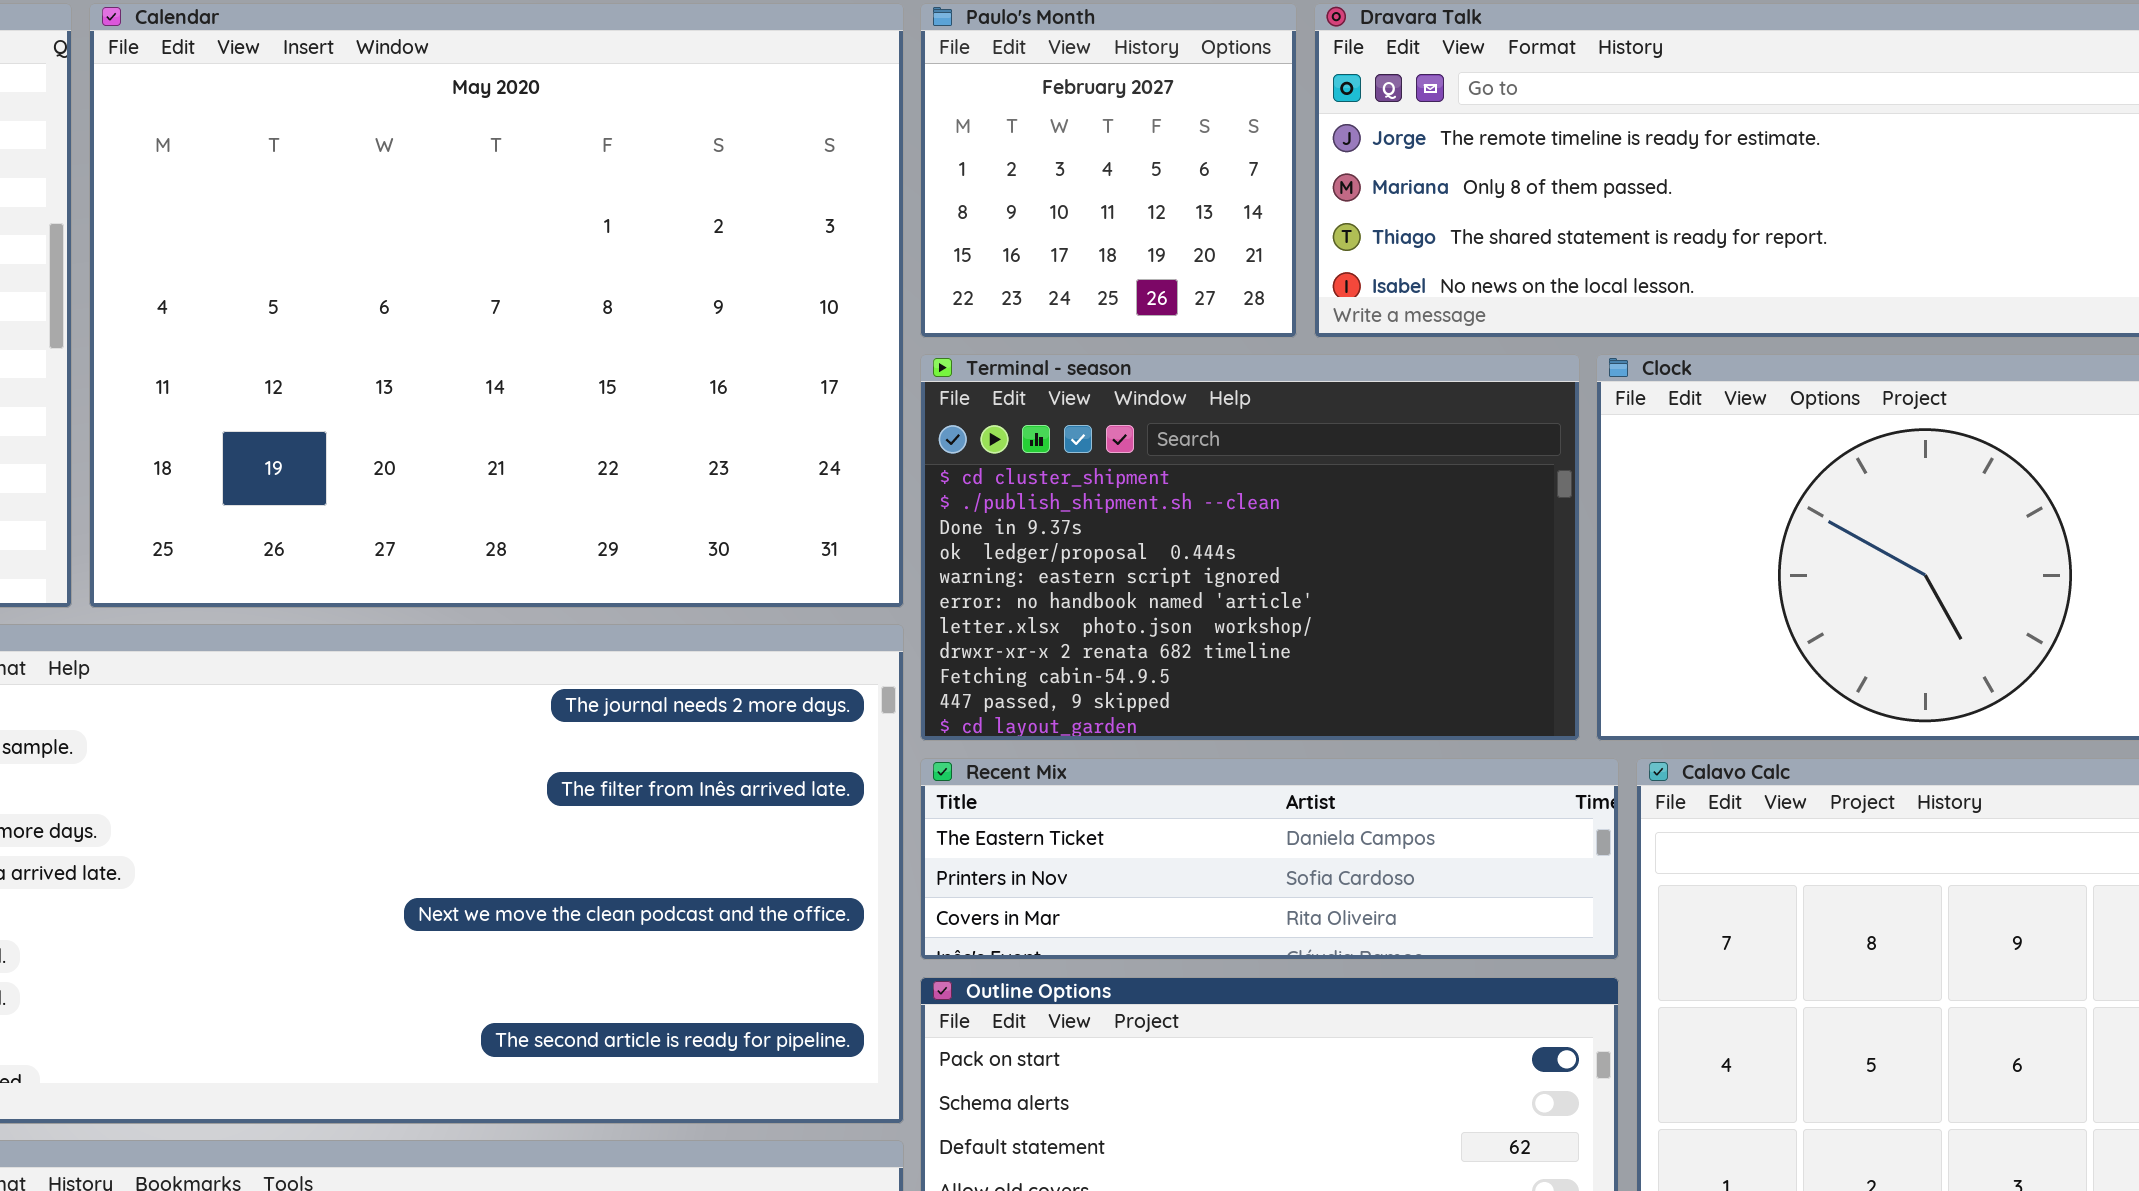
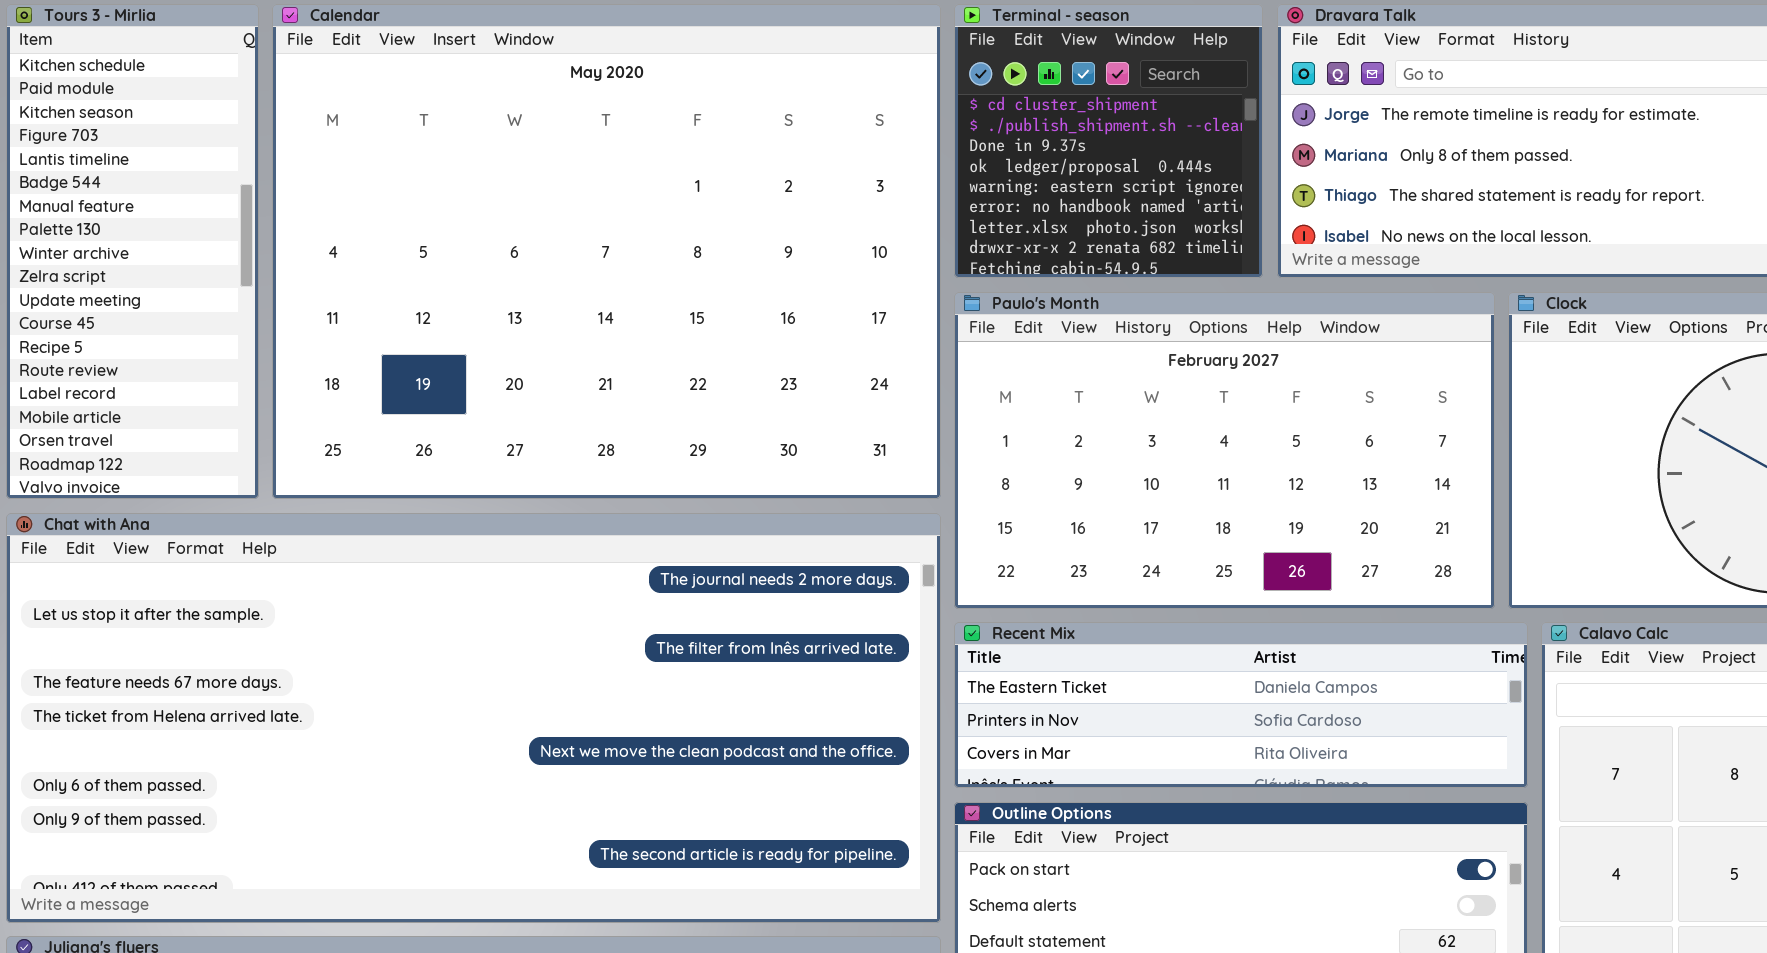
Paulo's Month: [920,3,1297,338] -> [954,292,1495,609], moved, resized
Terminal - season: [920,354,1580,741] -> [954,4,1263,278], moved, resized

